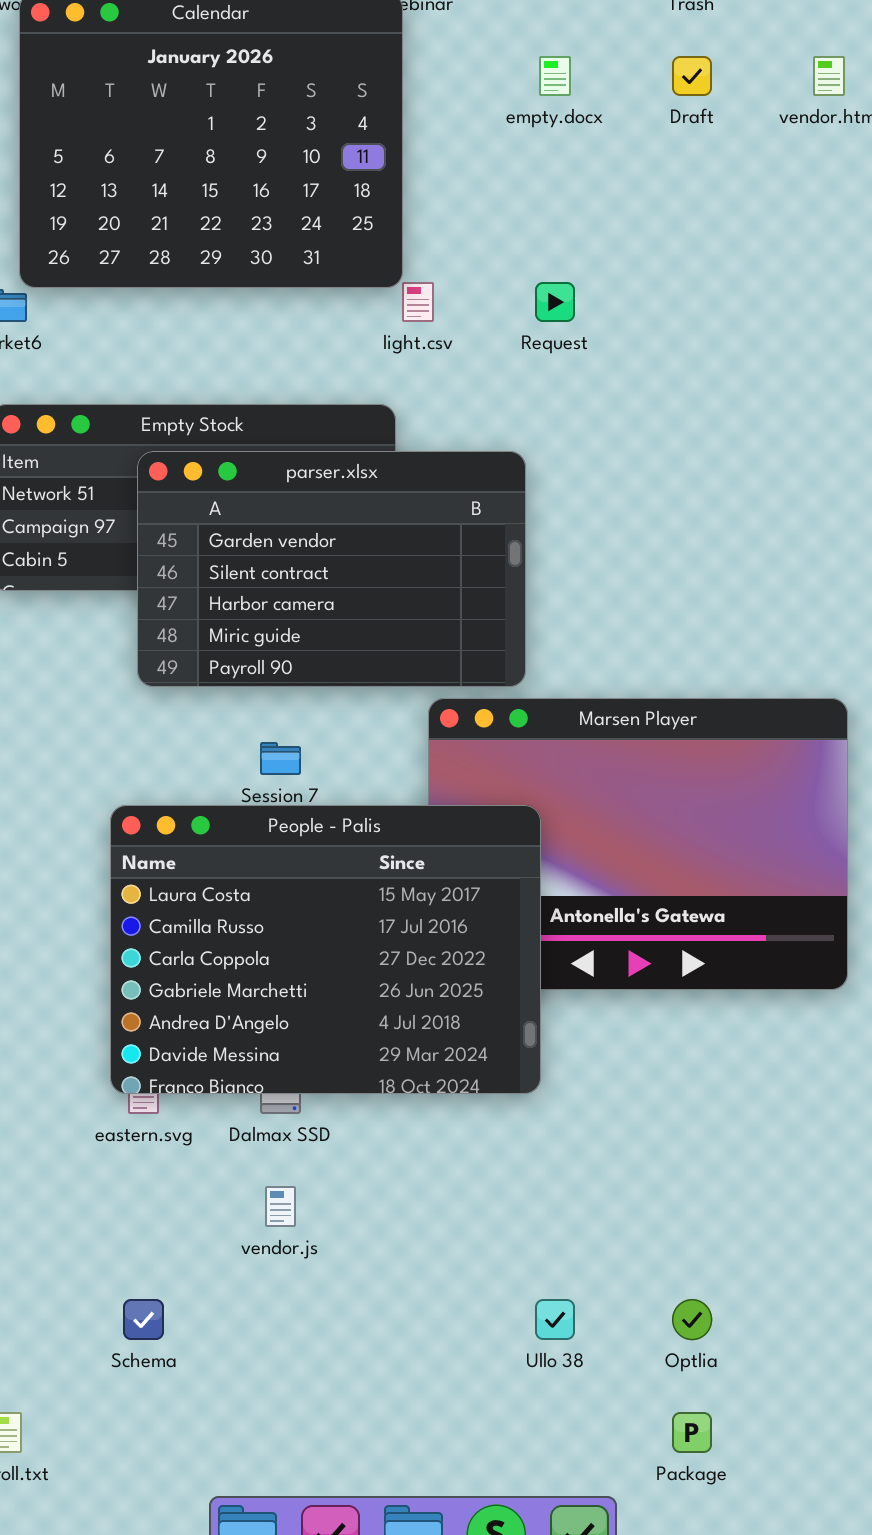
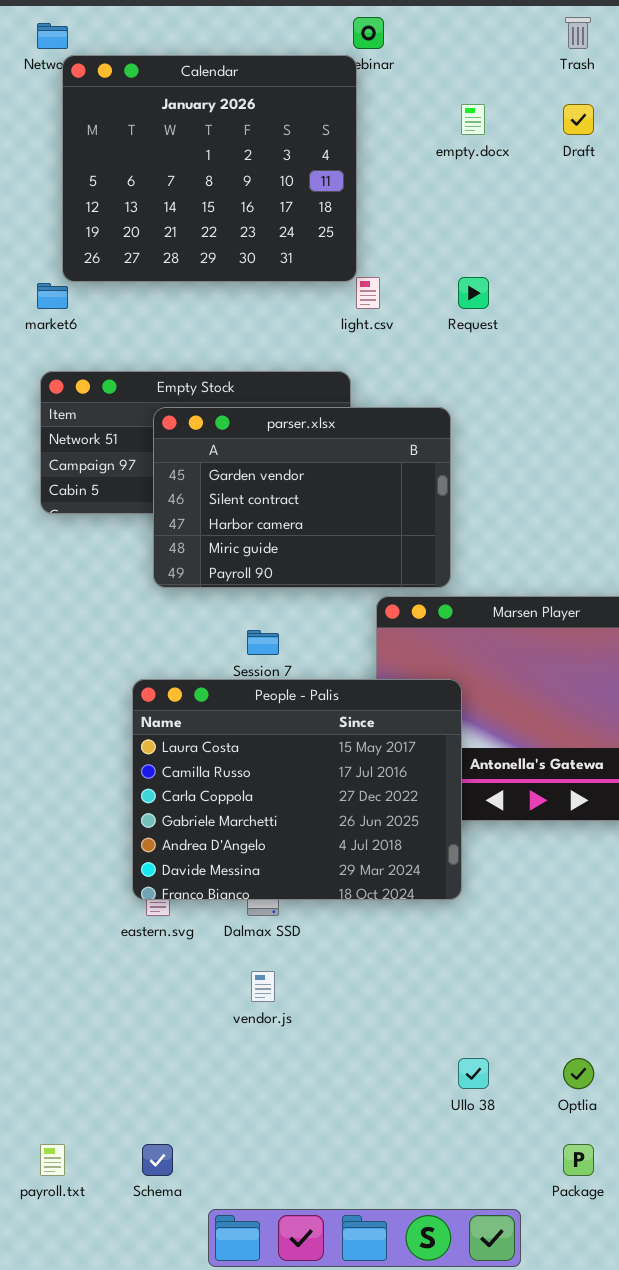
Schema: [123,1299,164,1340] -> [142,1144,173,1176], moved

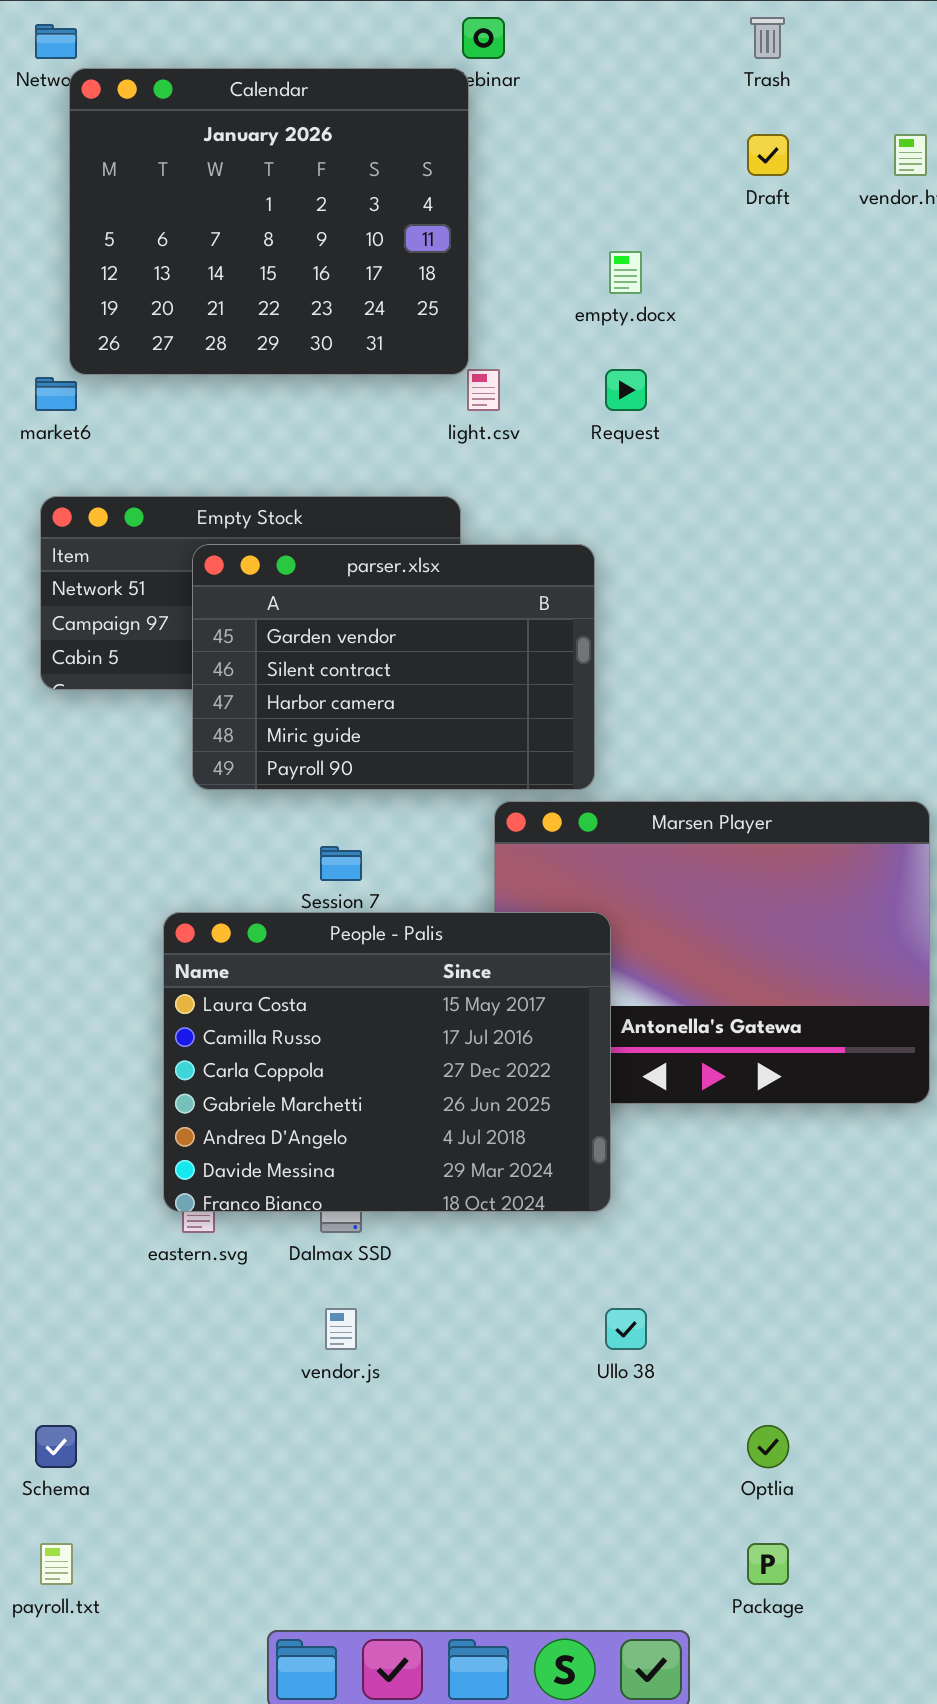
empty.docx: [461,104,485,135] -> [609,251,642,294], moved
Ullo 38: [458,1058,489,1089] -> [605,1308,647,1350], moved
Schema: [142,1144,173,1176] -> [35,1425,77,1468], moved

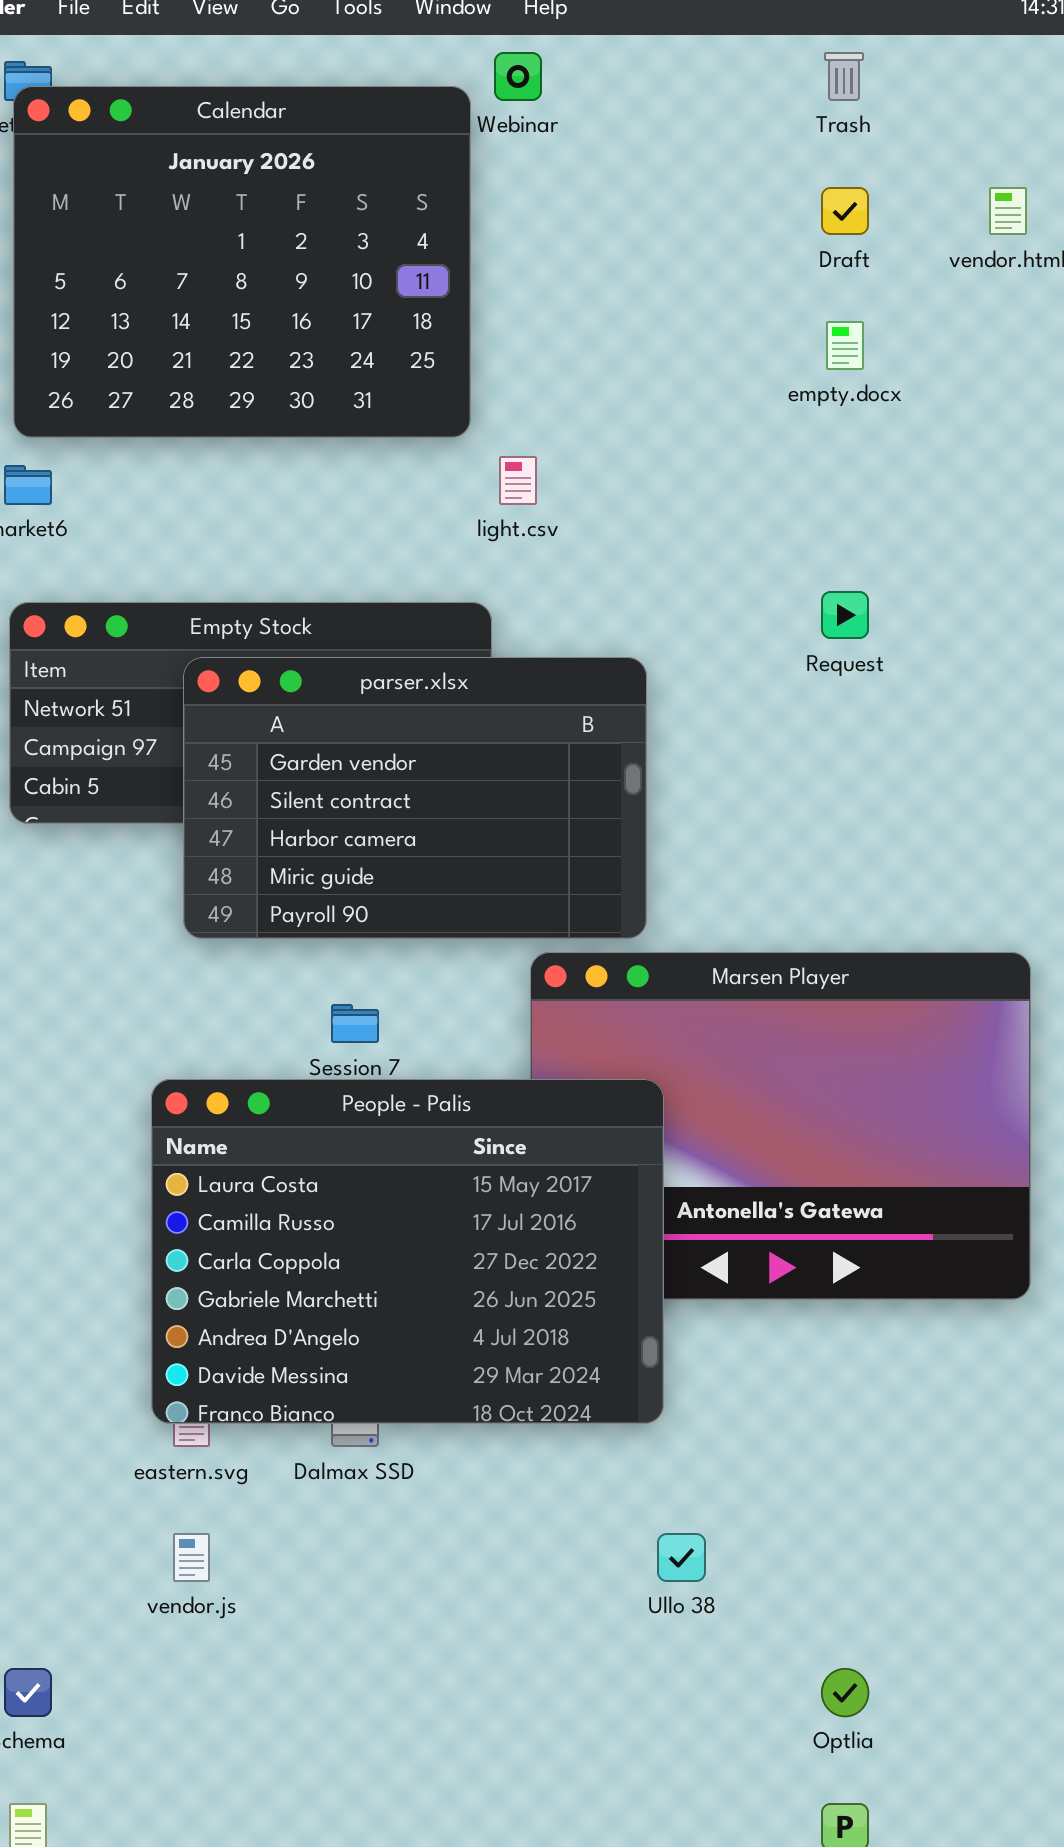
Calendar: [69,68,469,375] -> [13,86,471,438], moved
empty.docx: [609,251,642,294] -> [826,321,864,370], moved
Request: [605,369,647,411] -> [821,591,869,639], moved
vendor.js: [325,1308,357,1350] -> [173,1533,210,1582], moved

